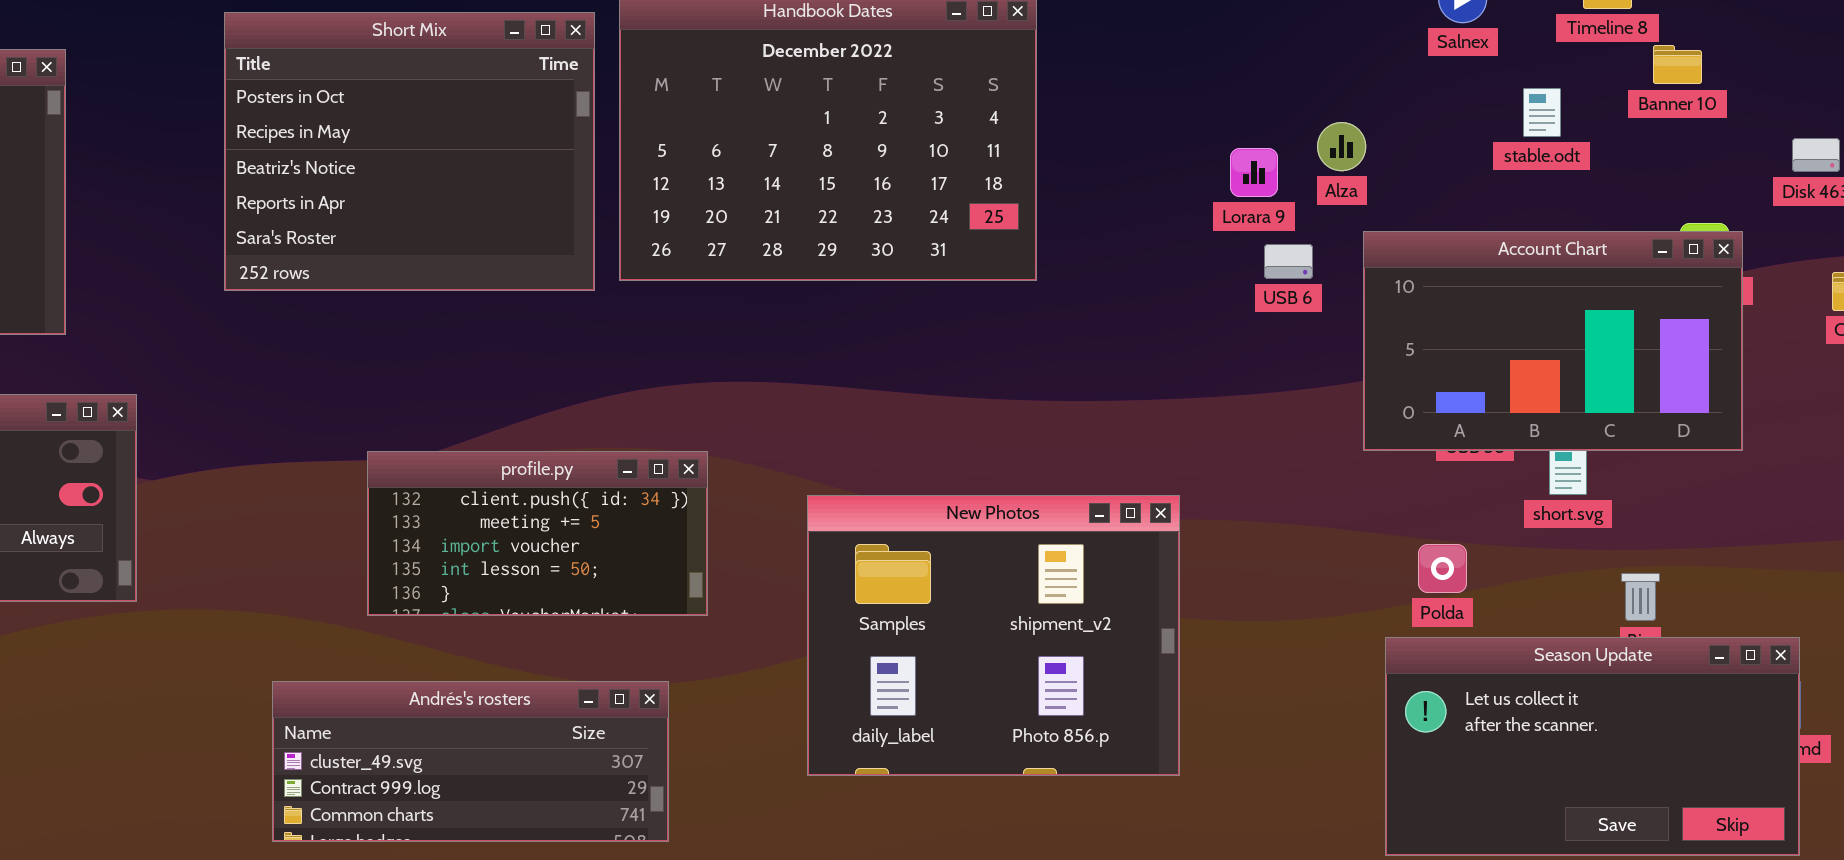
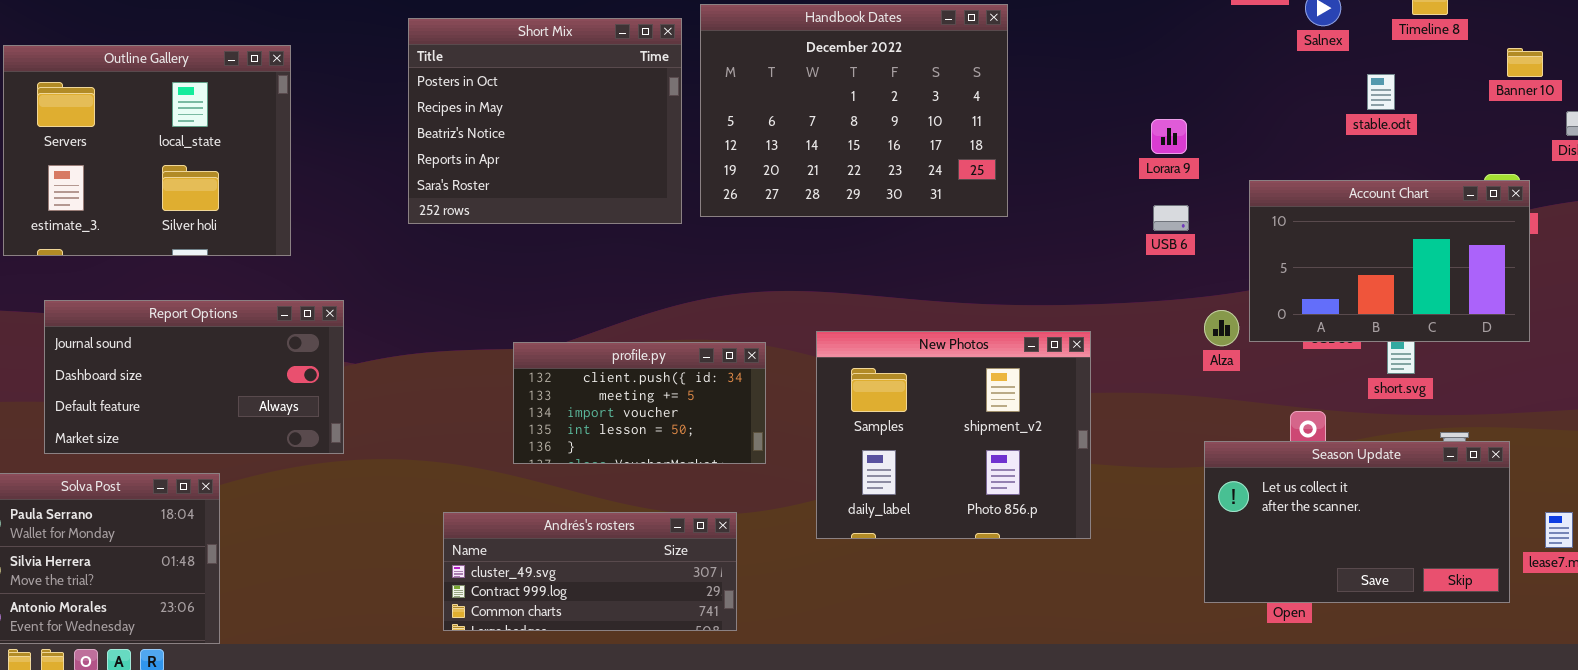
Banner 10: [1653,45,1702,84] -> [1507,48,1543,77], moved
Alza: [1317,122,1366,171] -> [1204,310,1239,346], moved
USB 6: [1264,244,1313,279] -> [1153,205,1189,231], moved
New Photos: [807,495,1180,776] -> [816,331,1091,539], moved
Season Update: [1385,637,1800,856] -> [1204,441,1510,603], moved

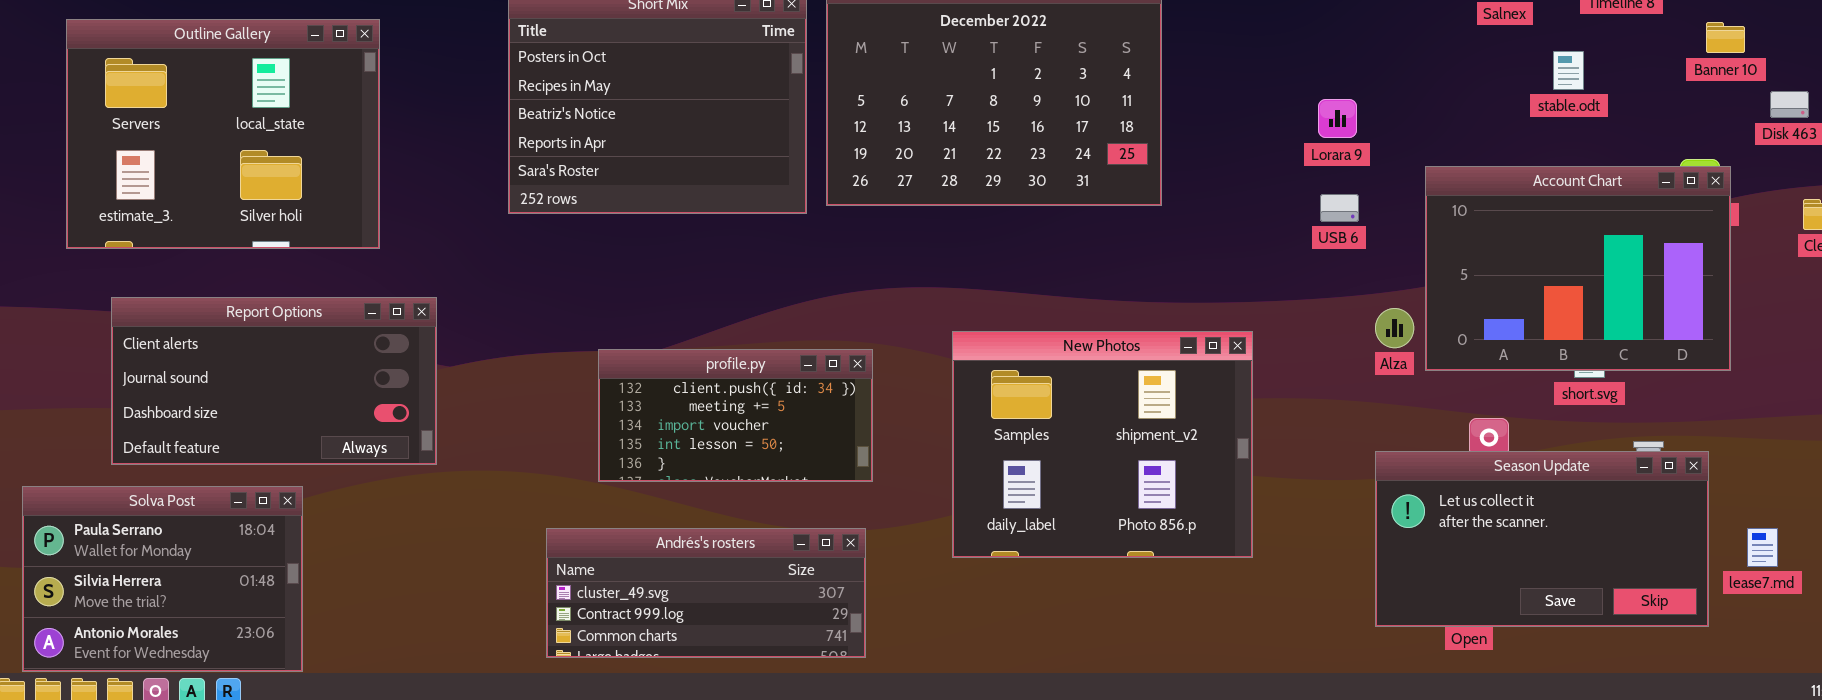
Account Chart: [1249,180,1530,342] -> [1425,166,1731,371], resized
Report Options: [44,300,344,454] -> [111,297,437,465], scrolled up 1 row
profile.py: [513,342,766,464] -> [598,349,873,482], moved

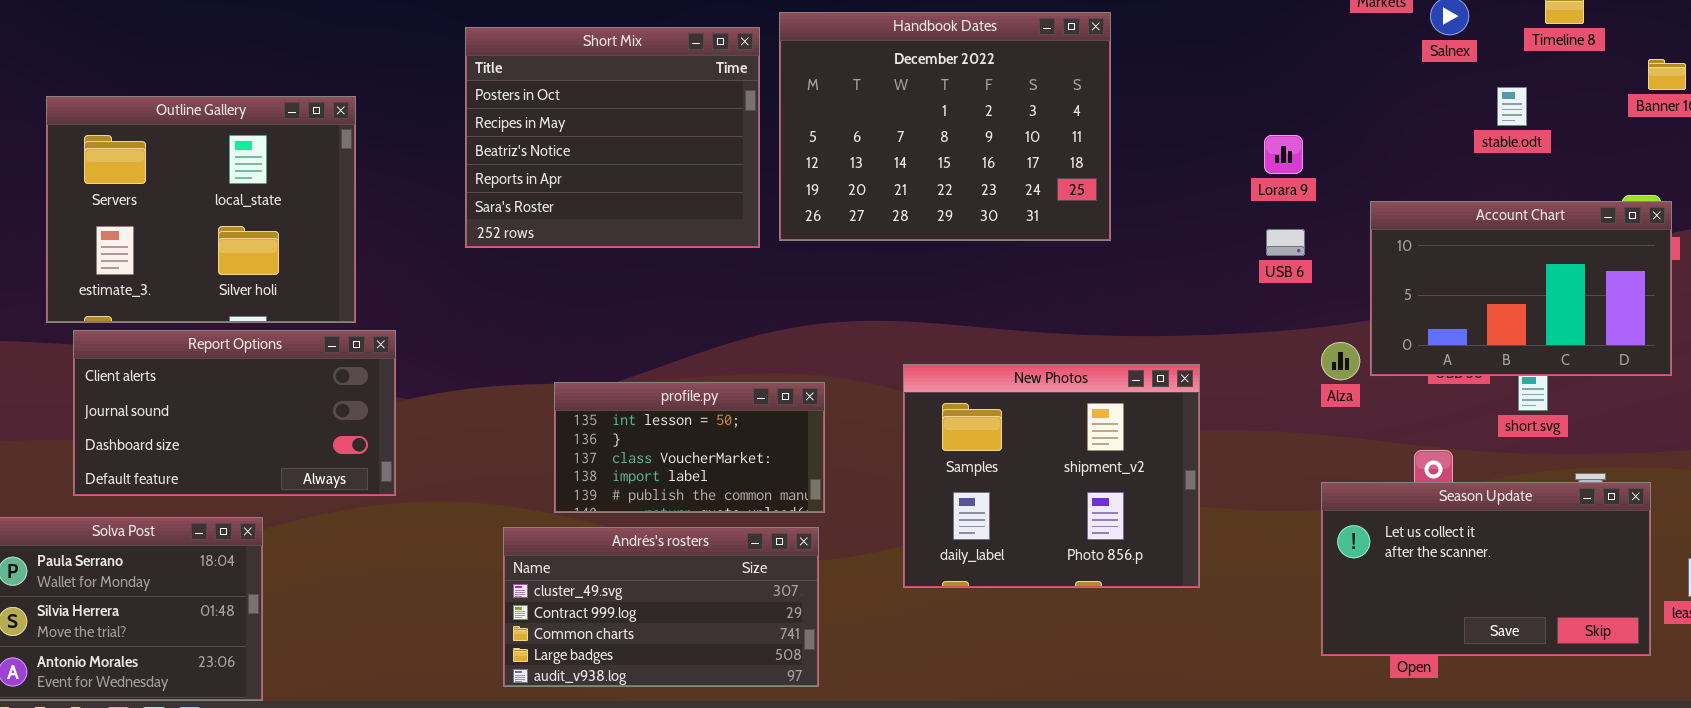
Outline Gallery: [66,19,380,249] -> [46,96,356,323], moved
Account Chart: [1425,166,1731,371] -> [1370,201,1672,376], resized
profile.py: [598,349,873,482] -> [554,382,825,513], scrolled down 3 rows
Andrés's rosters: [546,528,866,658] -> [503,527,819,687], resized

